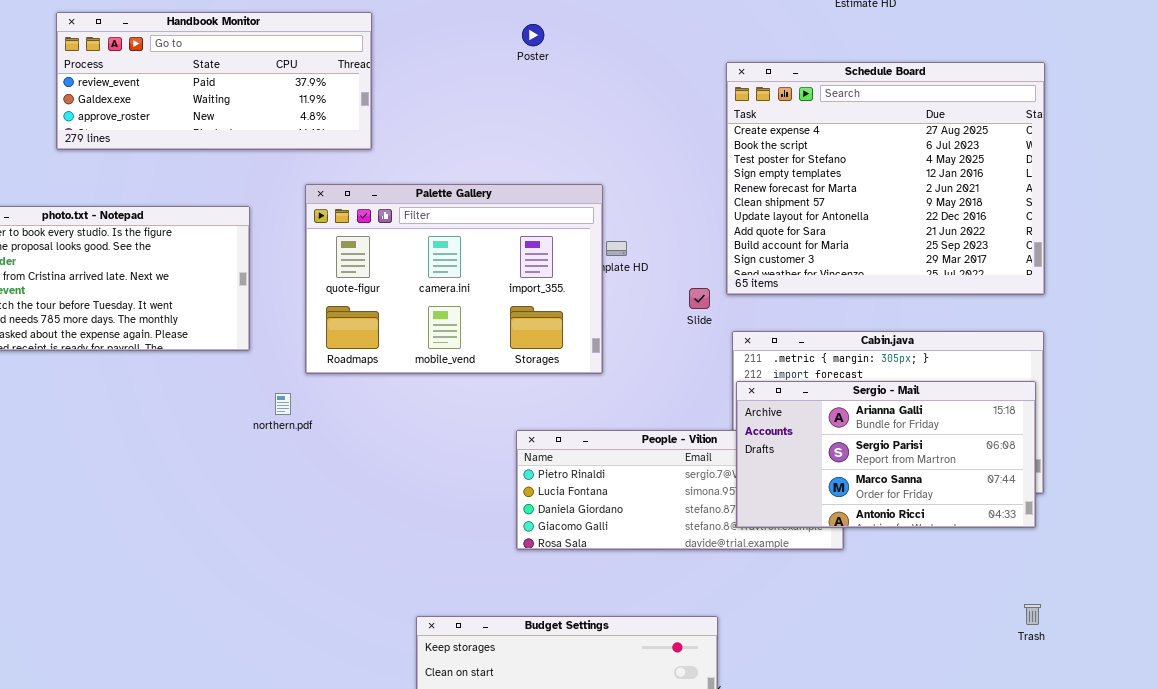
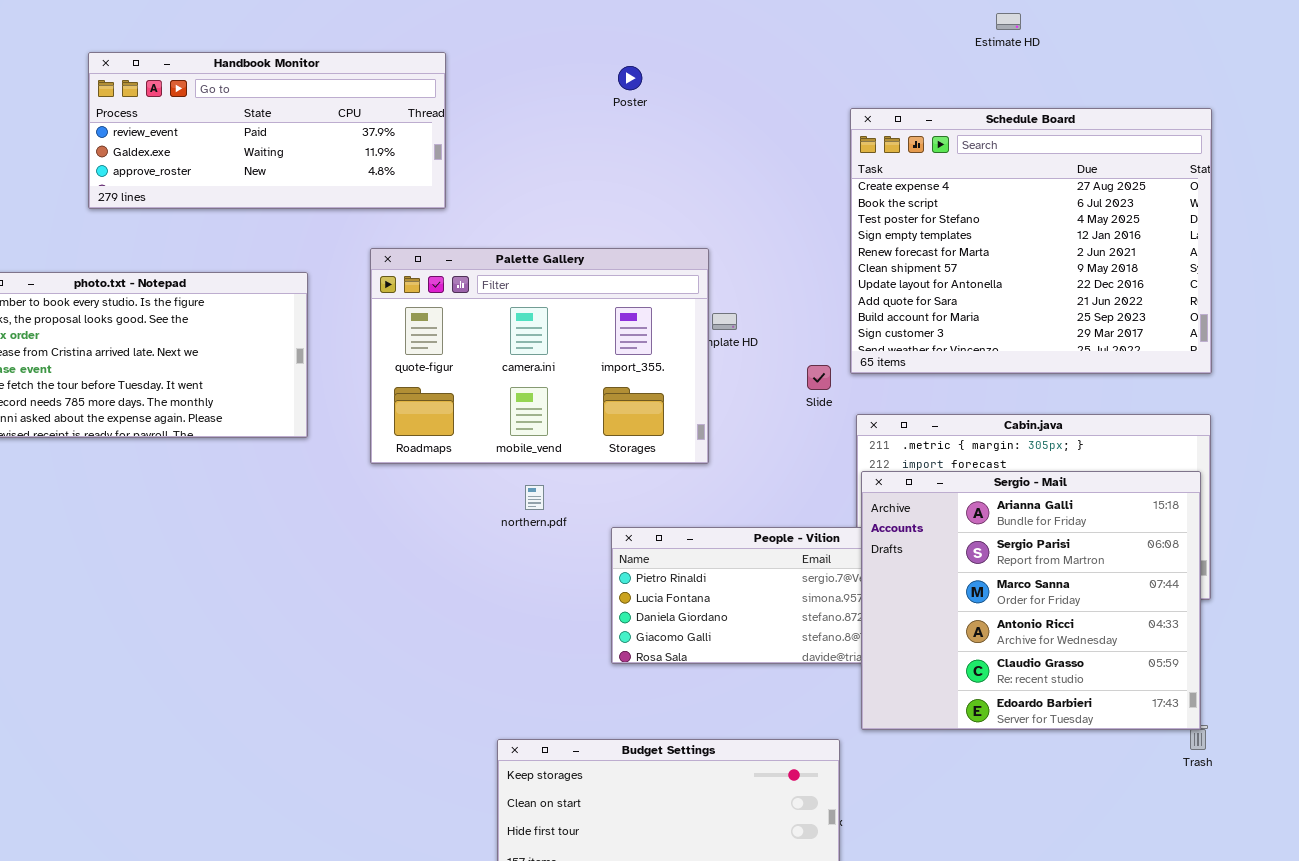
Sergio - Mail: [736,381,1036,528] -> [861,471,1201,730], resized
northern.pdf: [275,393,291,415] -> [525,485,544,510], moved

